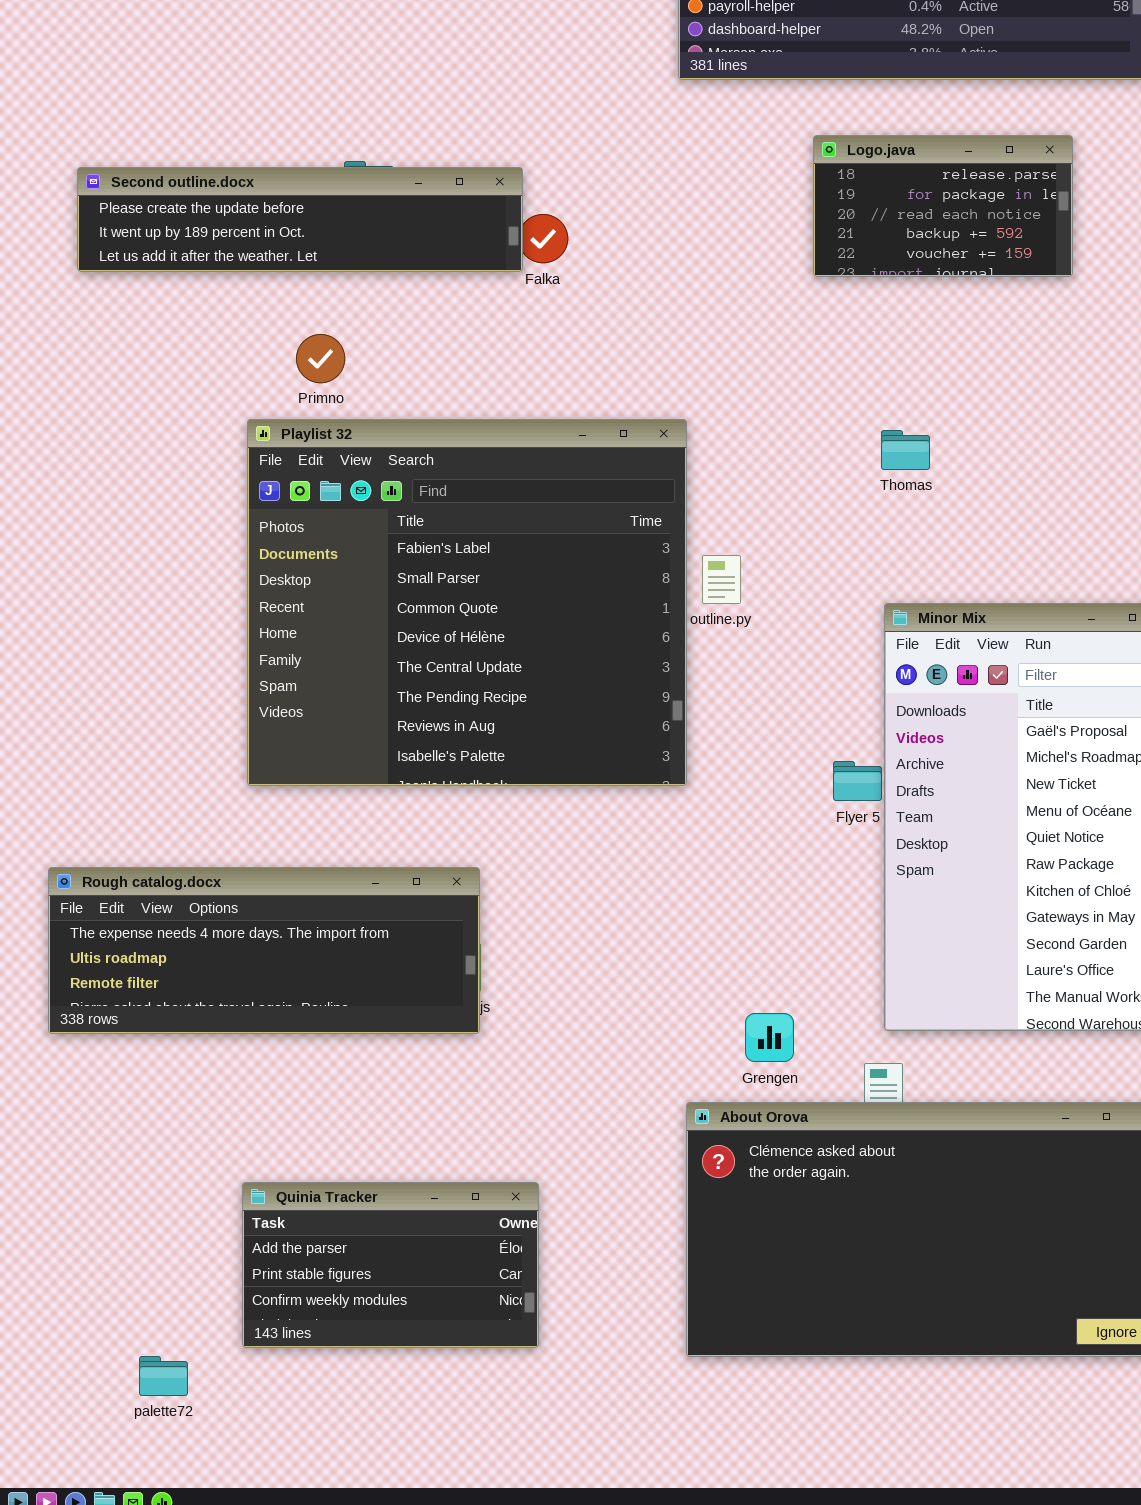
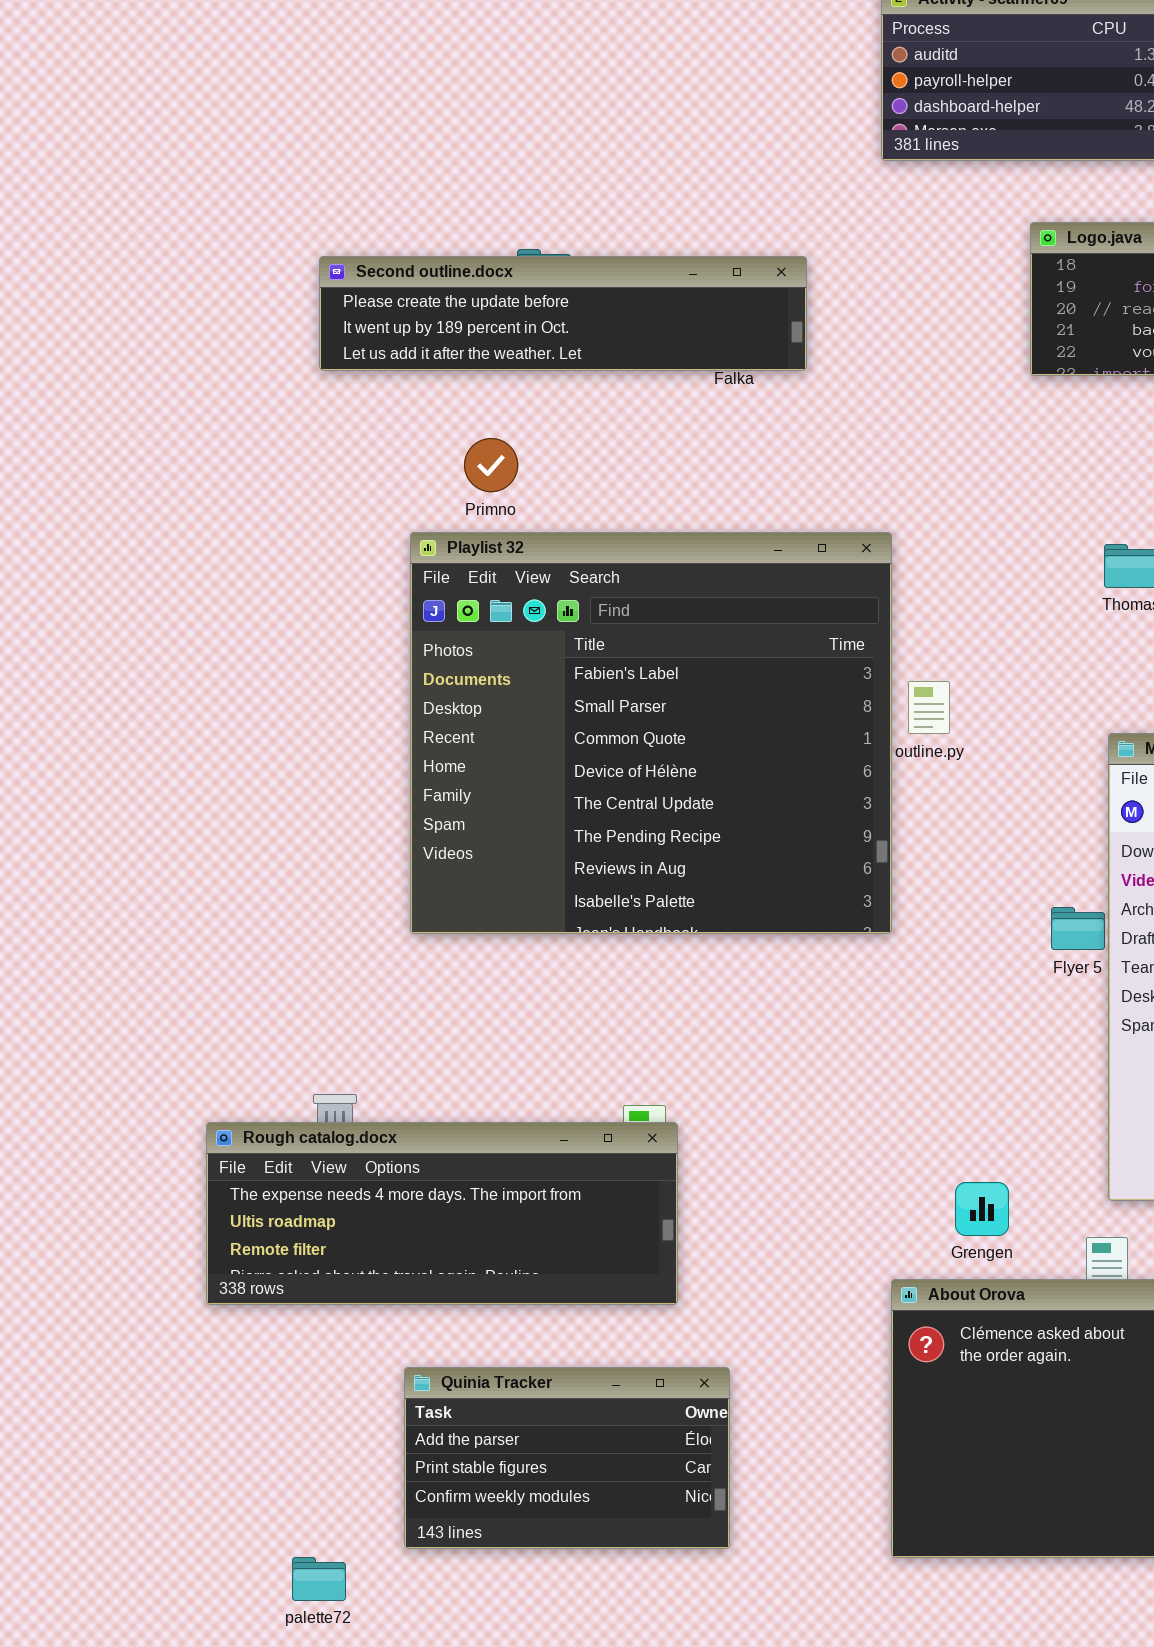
Second outline.docx: [77,167,523,272] -> [319,256,807,371], moved
Rough catalog.docx: [48,867,480,1034] -> [206,1122,678,1305], moved

